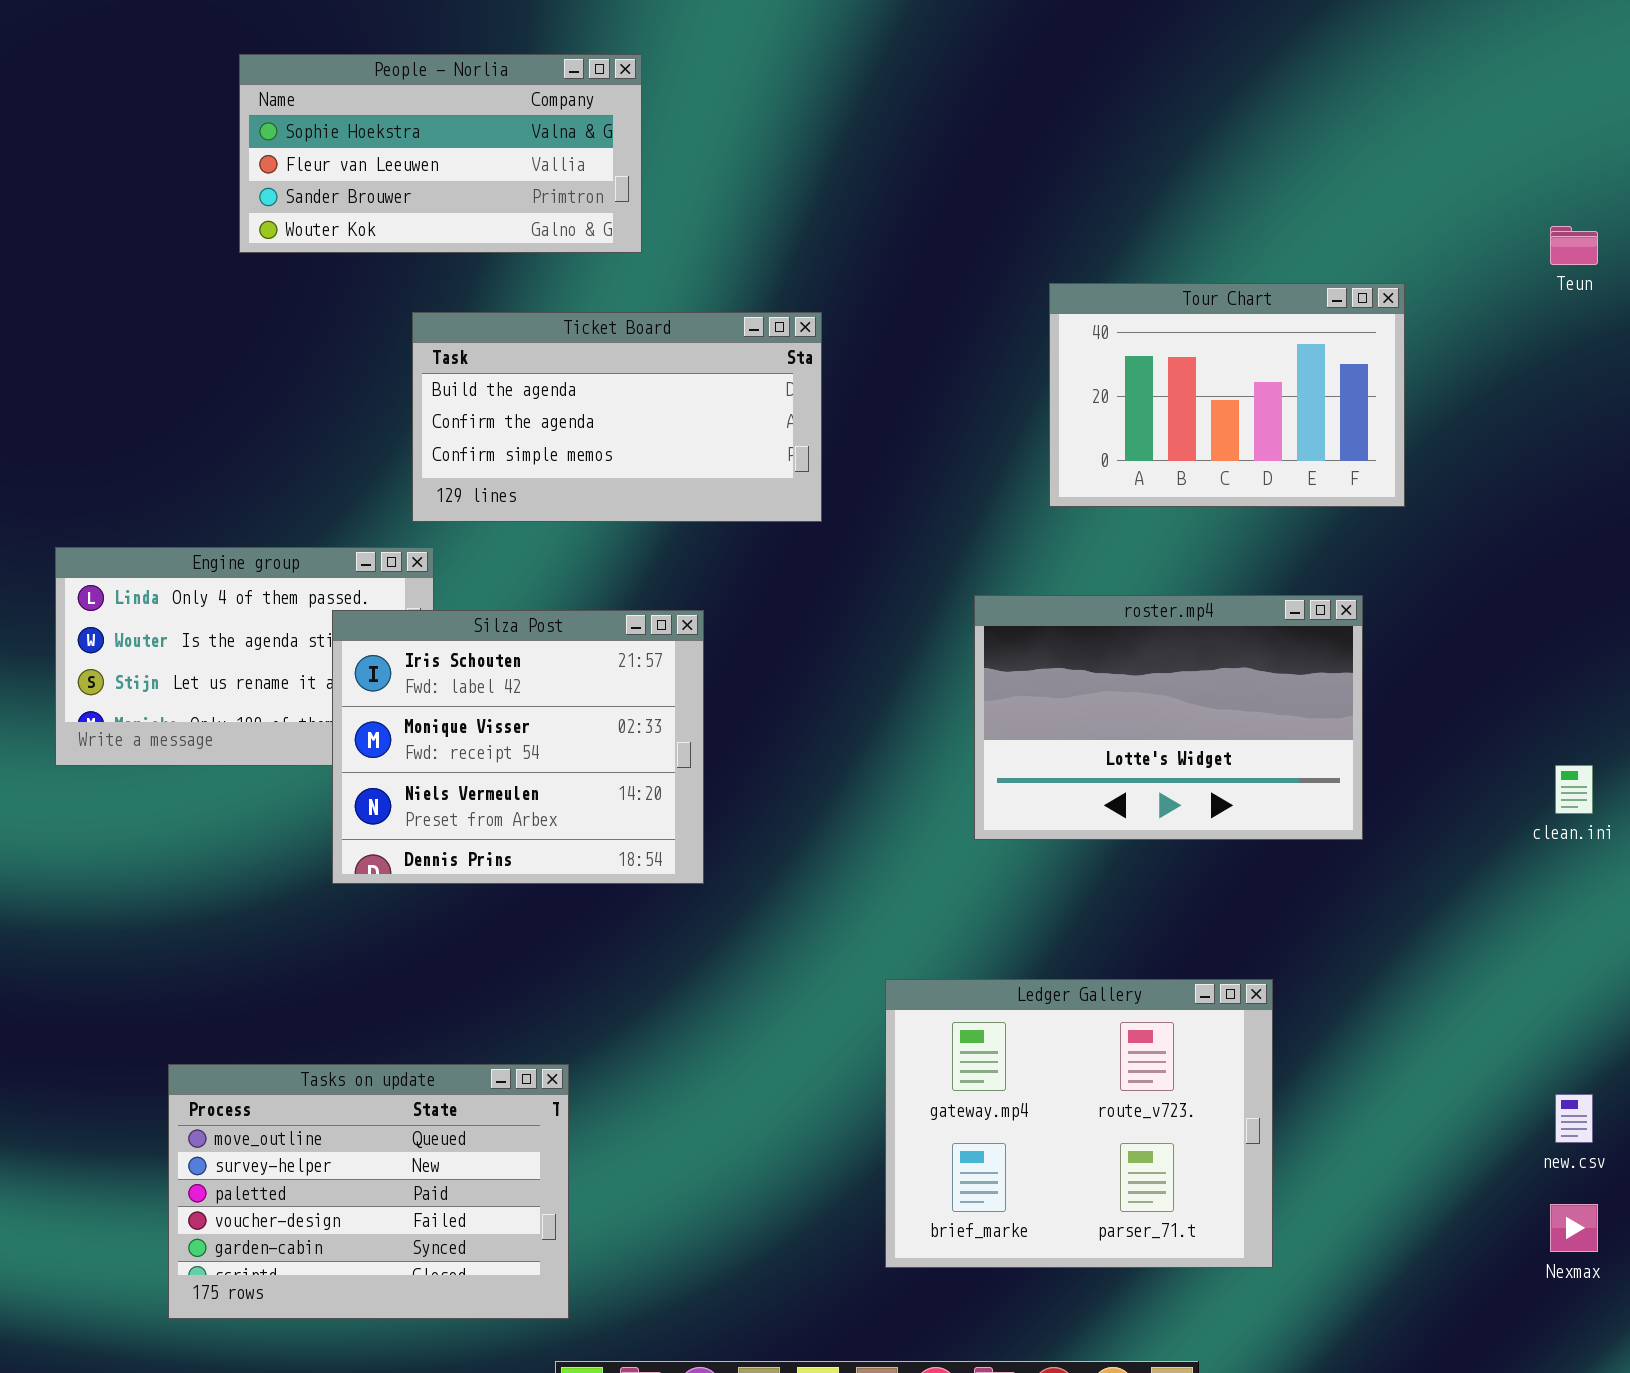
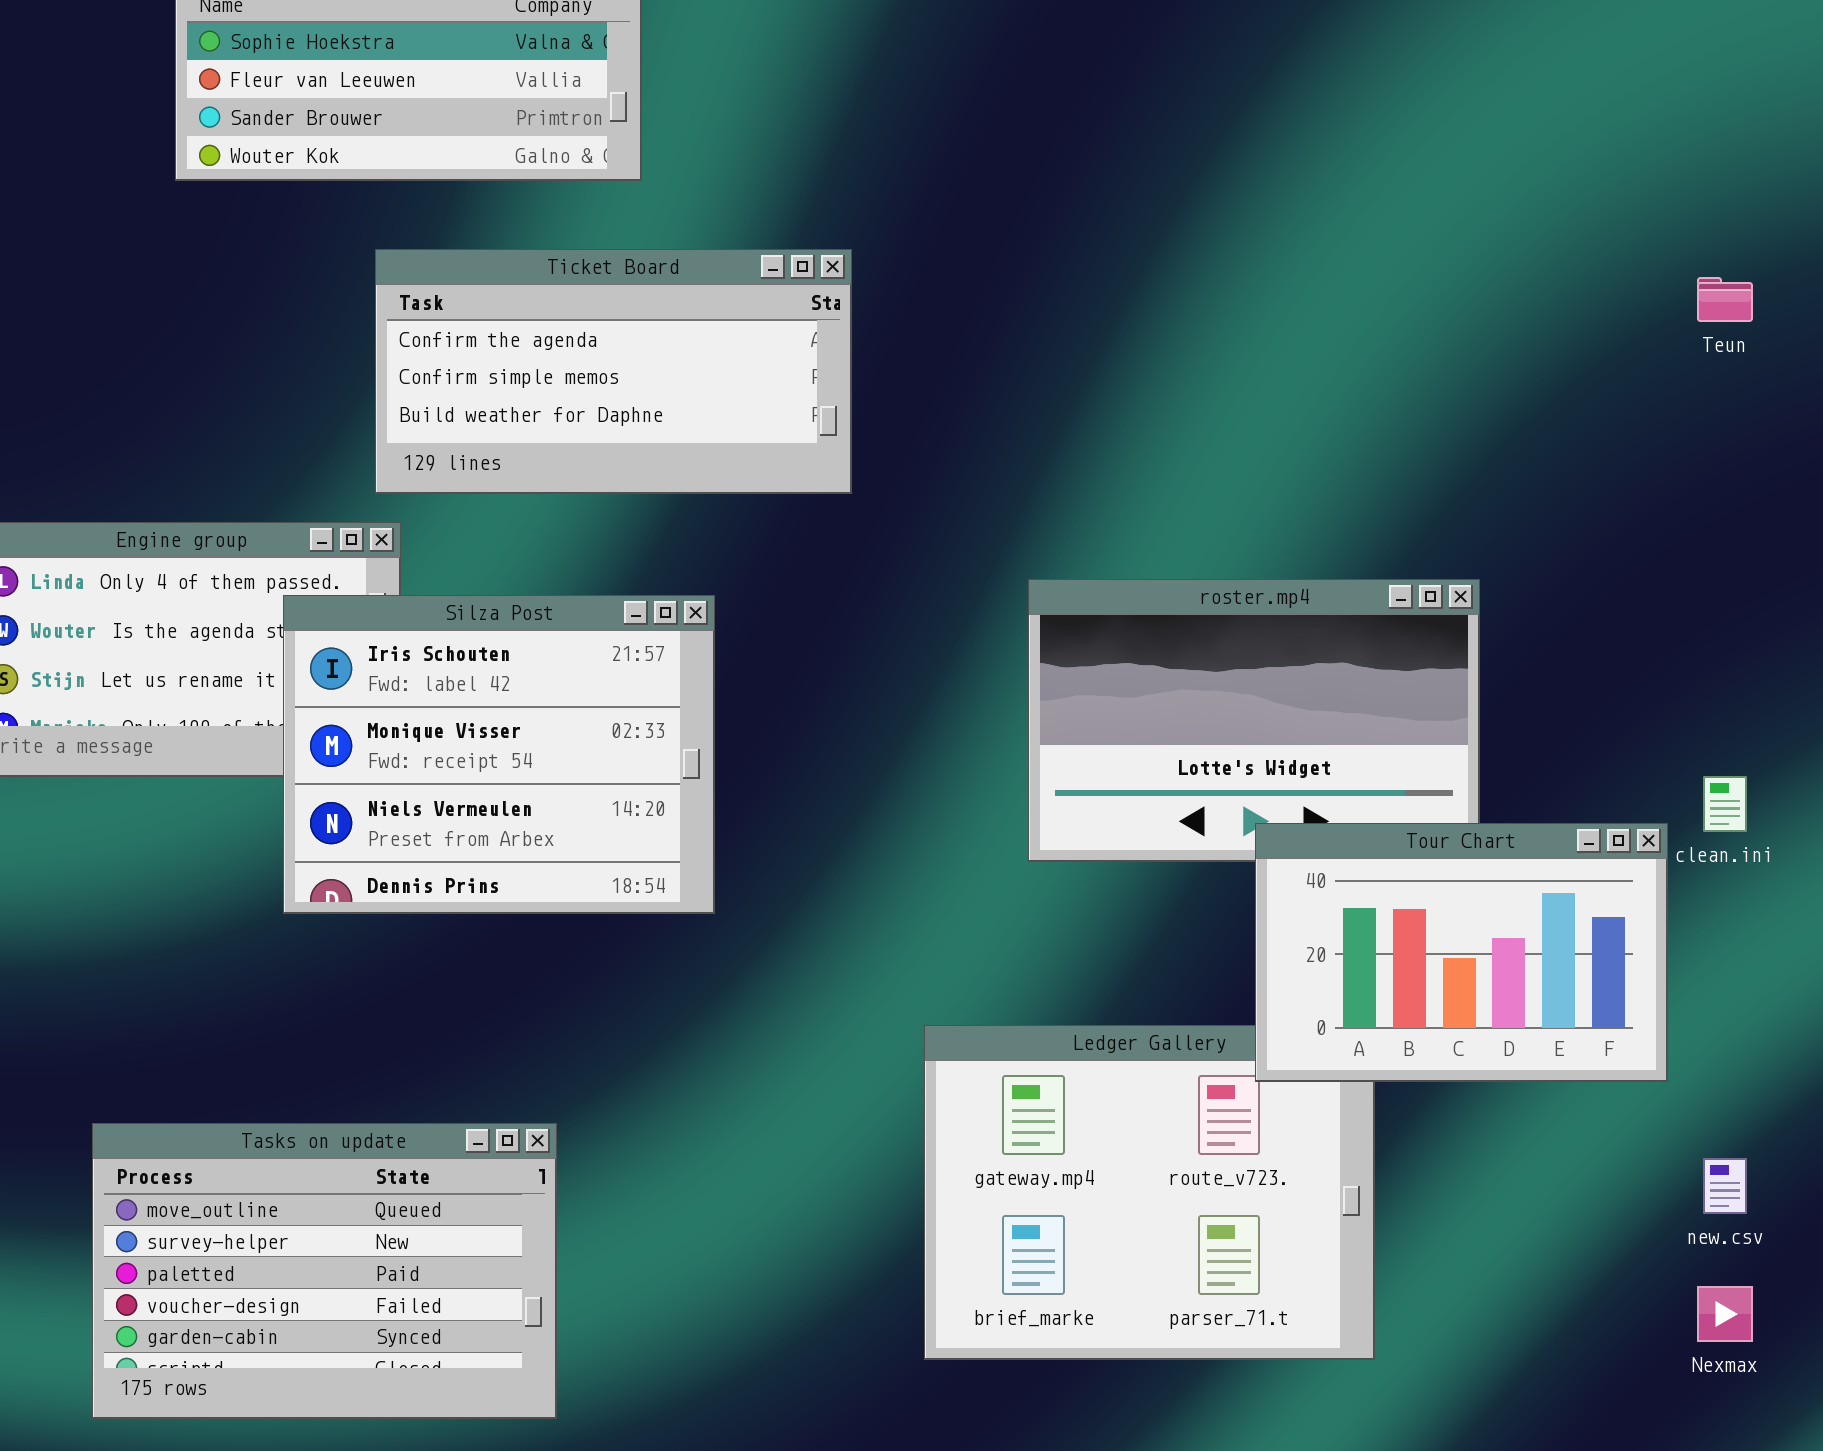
Teun: [1550,226,1598,265] -> [1697,277,1753,322], moved
Tour Chart: [1049,283,1405,507] -> [1255,823,1668,1082], moved
Ticket Board: [412,312,822,522] -> [375,249,852,494], scrolled down 1 row

